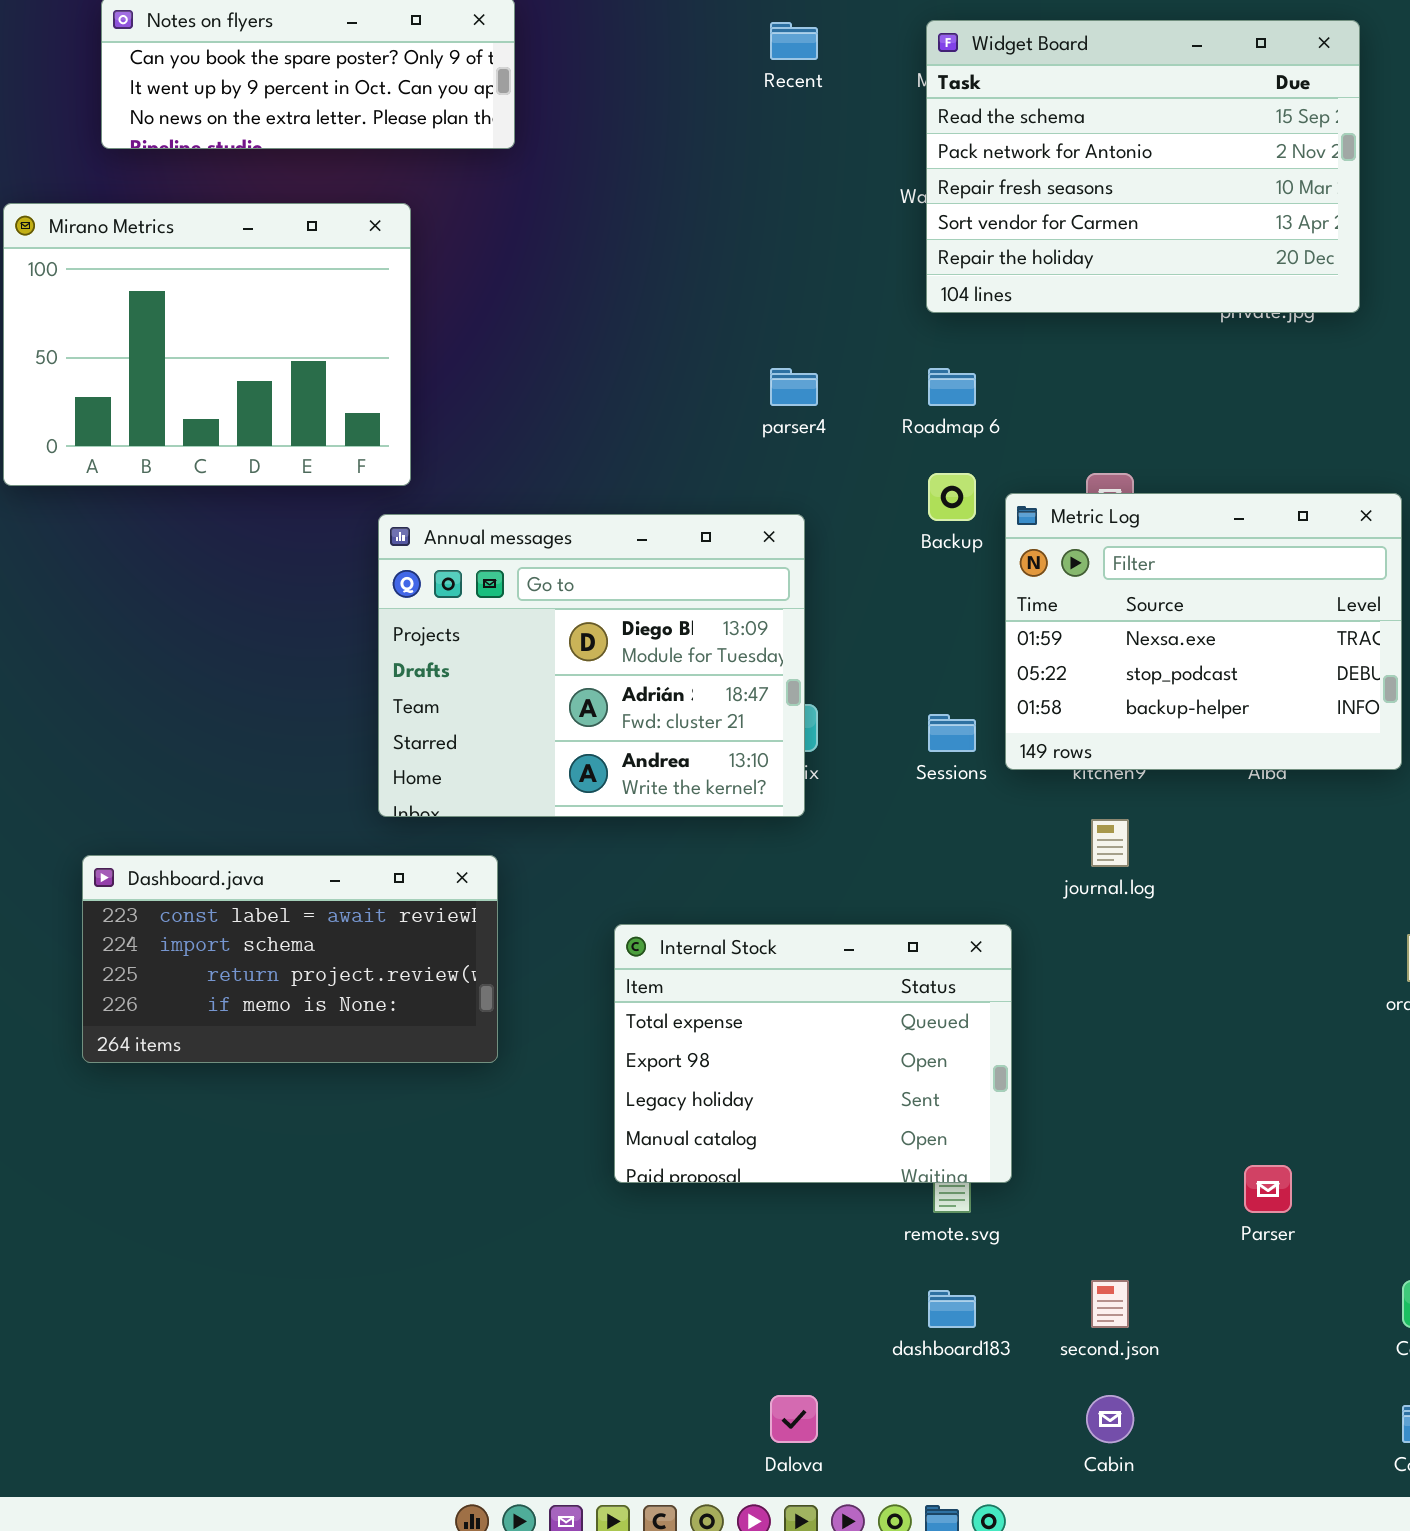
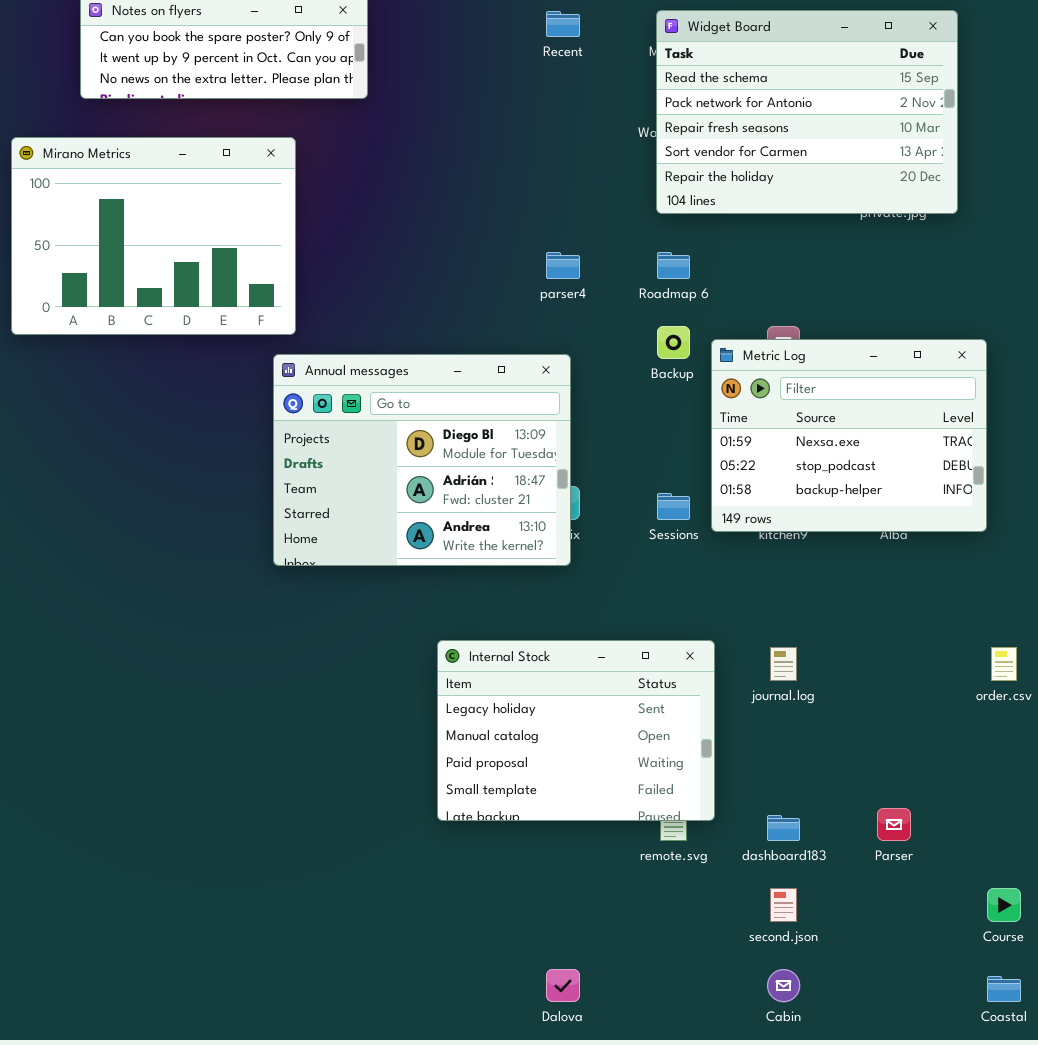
journal.log: [1091,819,1129,867] -> [770,647,797,681], moved
Dashboard.java: [82,855,498,1063] -> none, closed
Internal Stock: [614,924,1012,1183] -> [437,640,715,821], scrolled down 2 rows
dashboard183: [928,1290,976,1328] -> [767,815,800,841], moved

